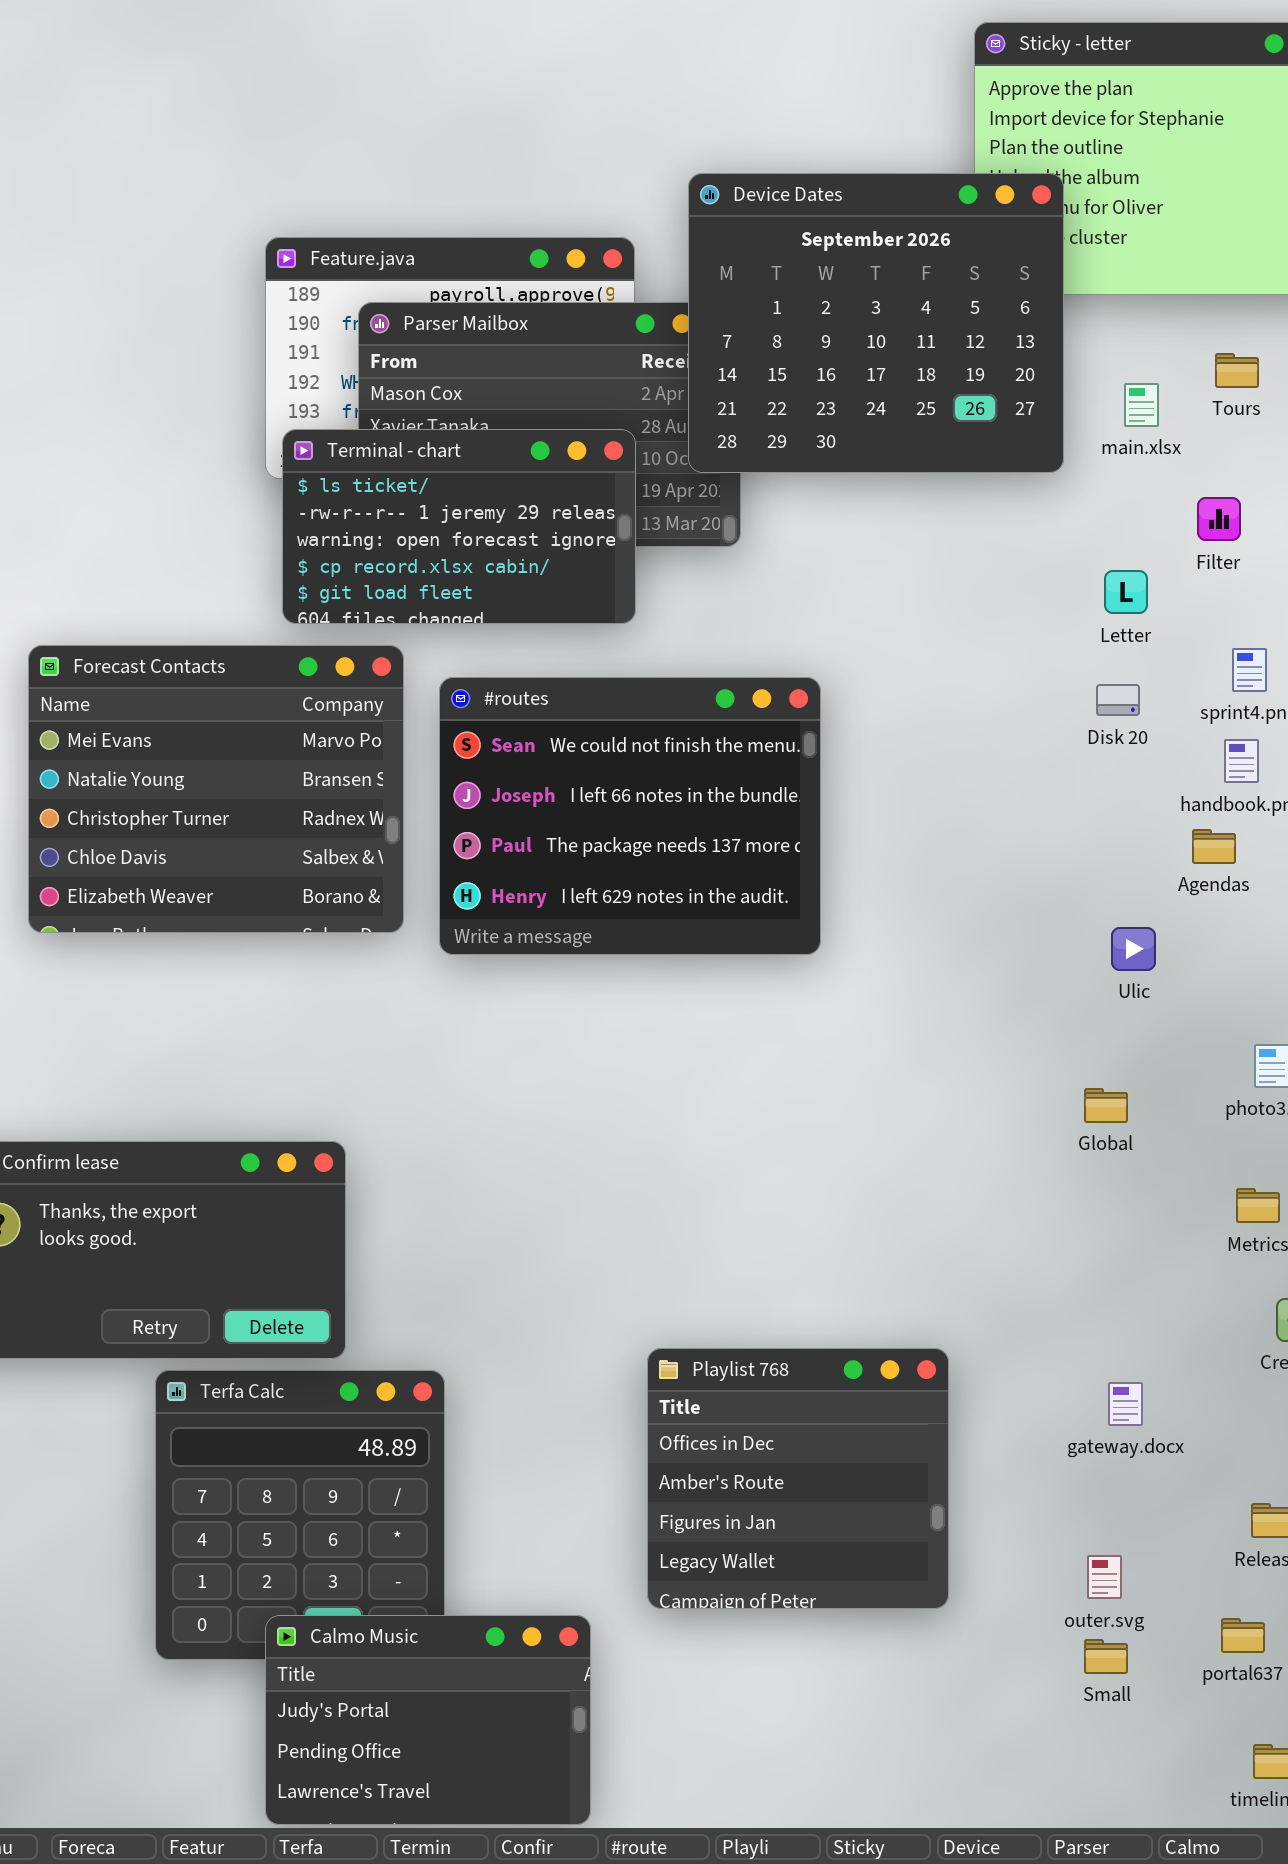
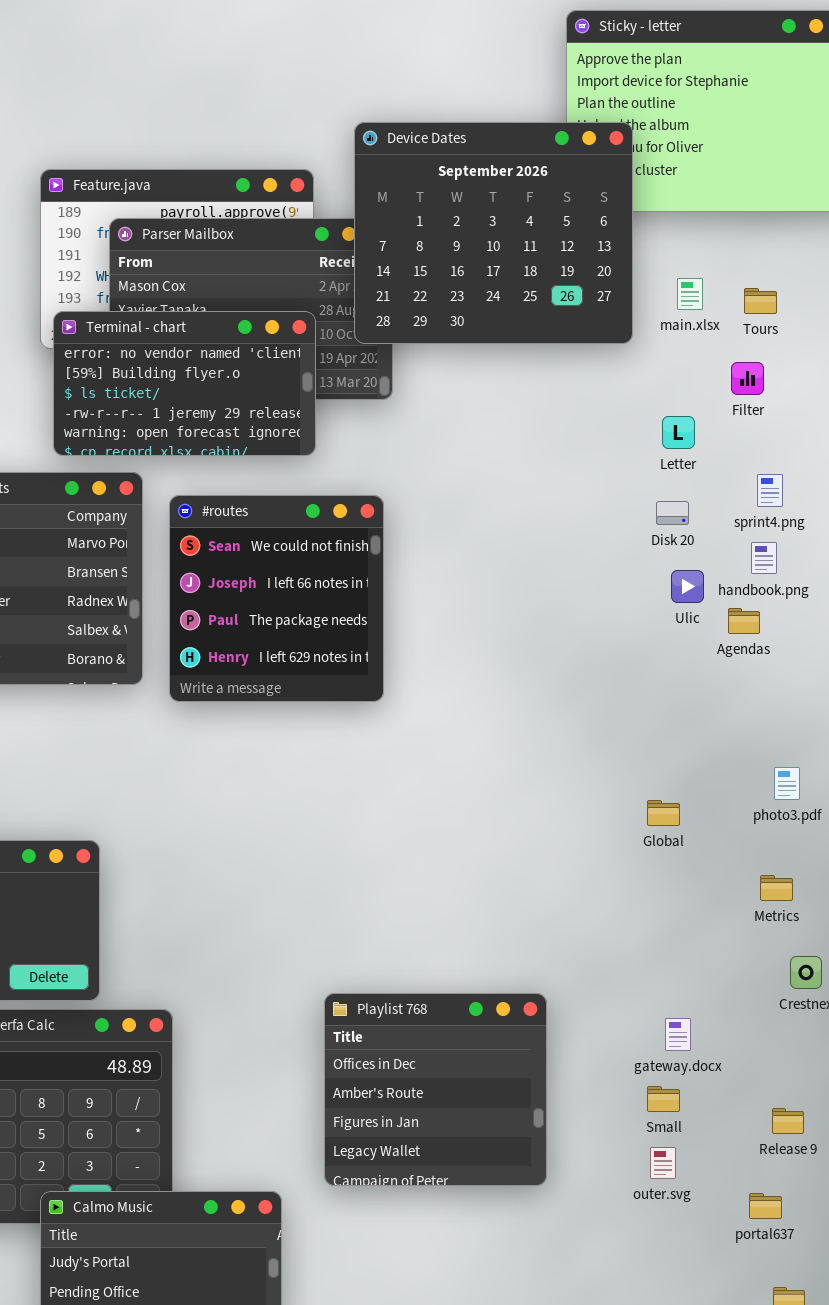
Tours: [1215,353,1259,388] -> [744,288,777,314], moved
Terminal - chart: [282,429,636,624] -> [53,311,316,456], scrolled up 2 rows
#routes: [439,677,821,955] -> [169,495,384,702], resized
Ulic: [1111,927,1156,971] -> [671,570,704,603], moved
Small: [1084,1639,1128,1674] -> [647,1086,680,1112], moved

